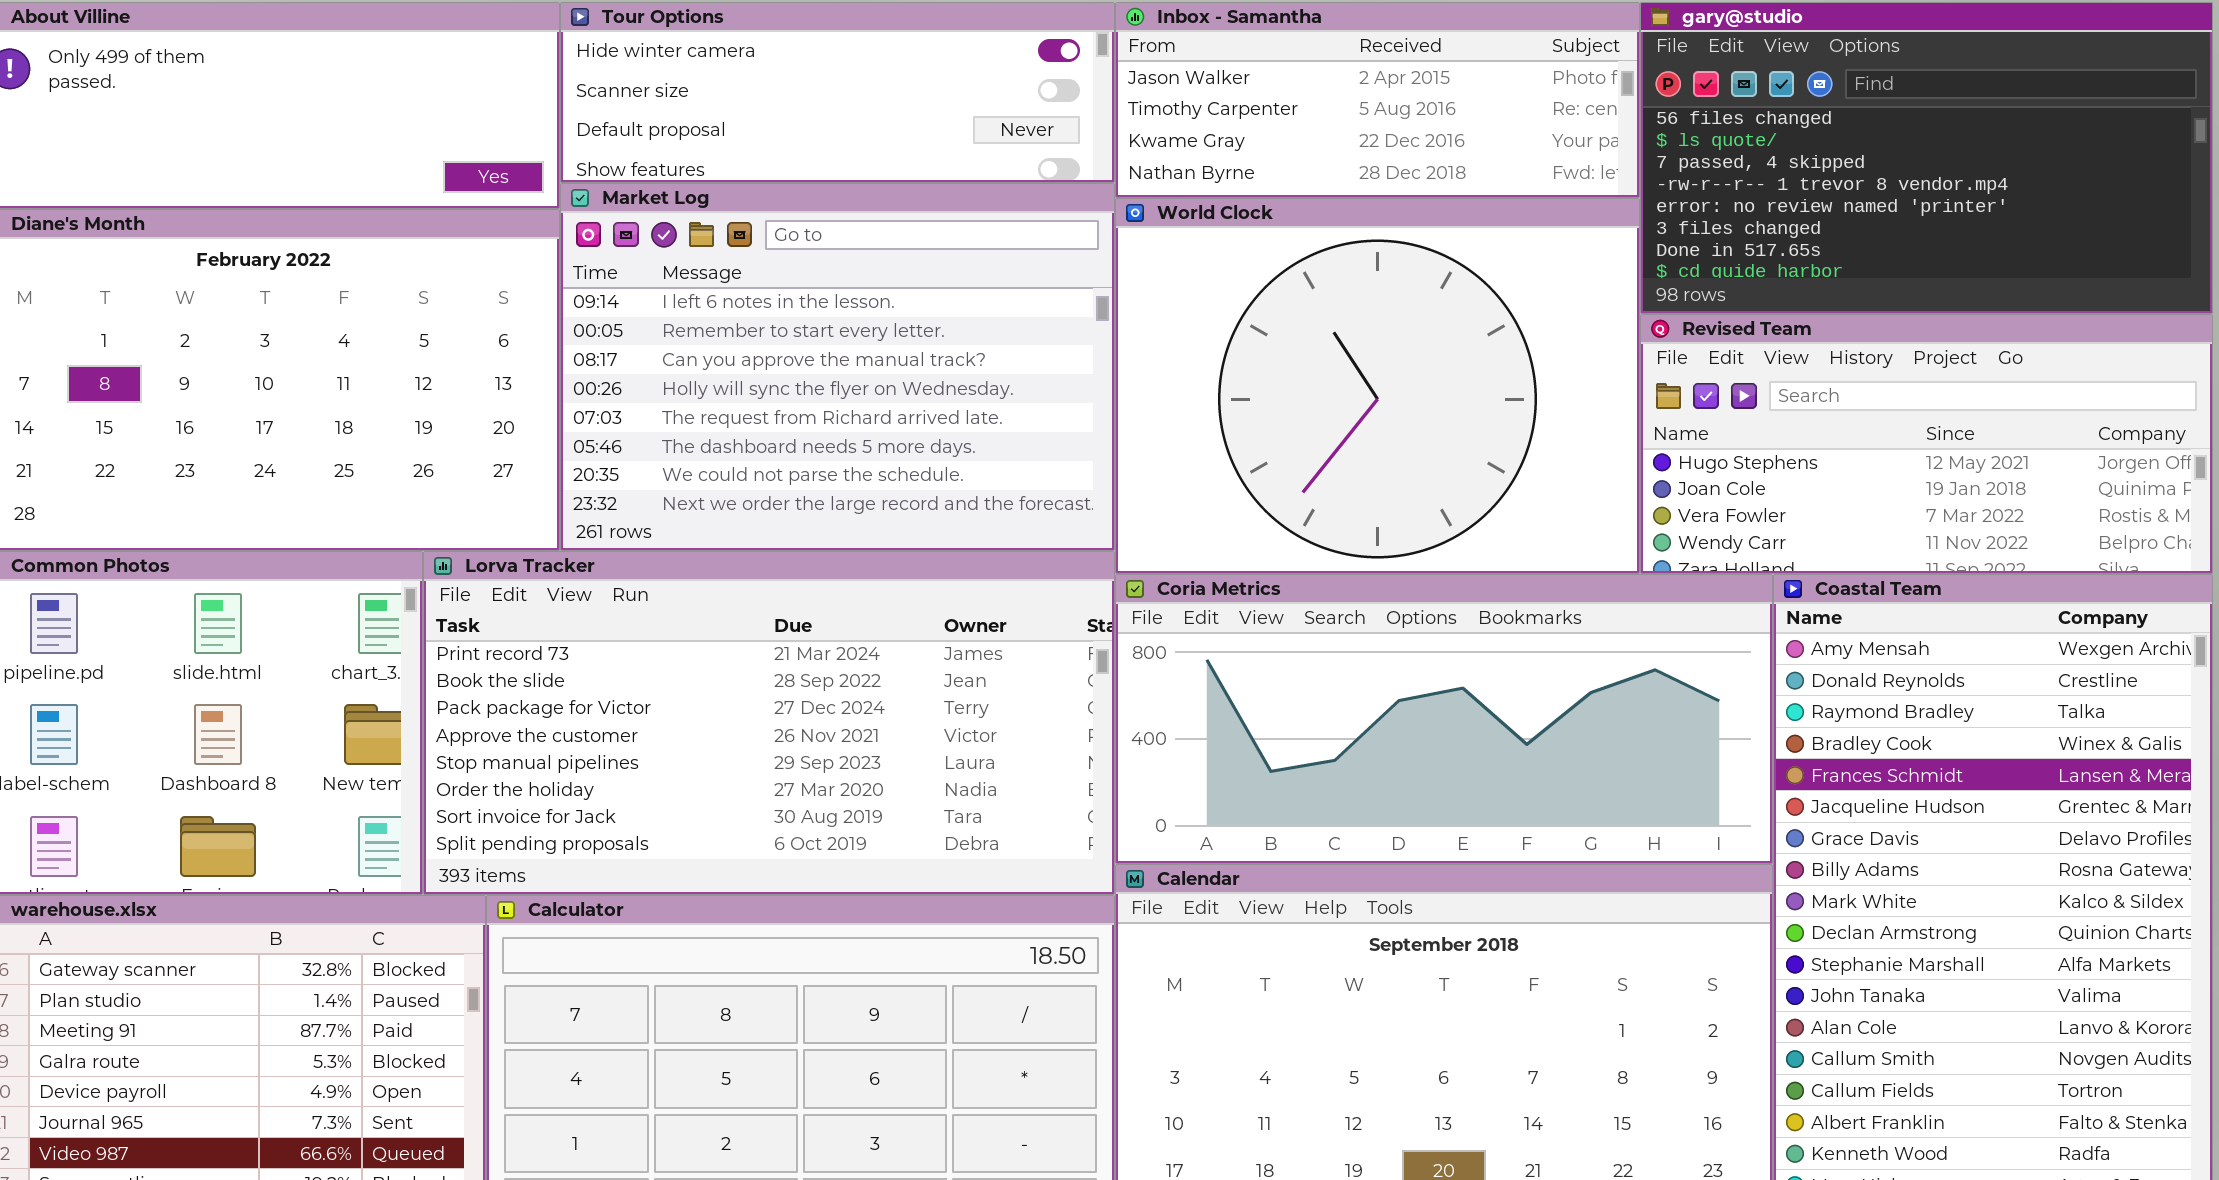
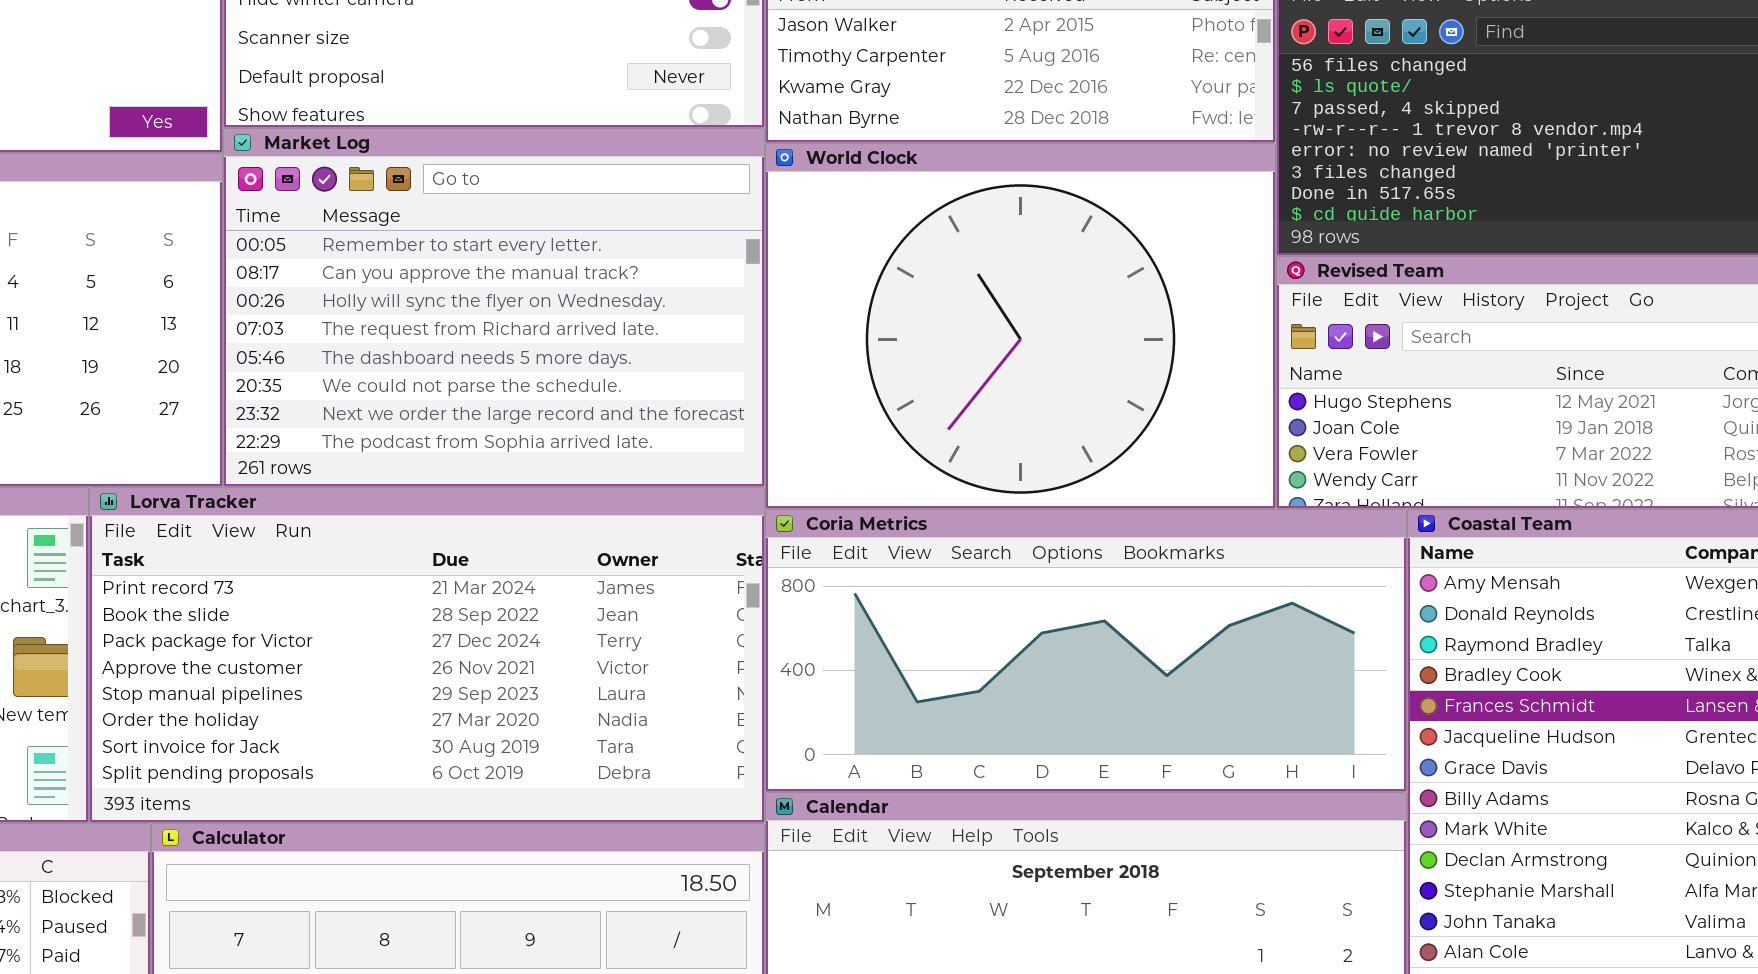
Market Log: [560,183,1115,551] -> [223,128,765,487], scrolled down 1 row

